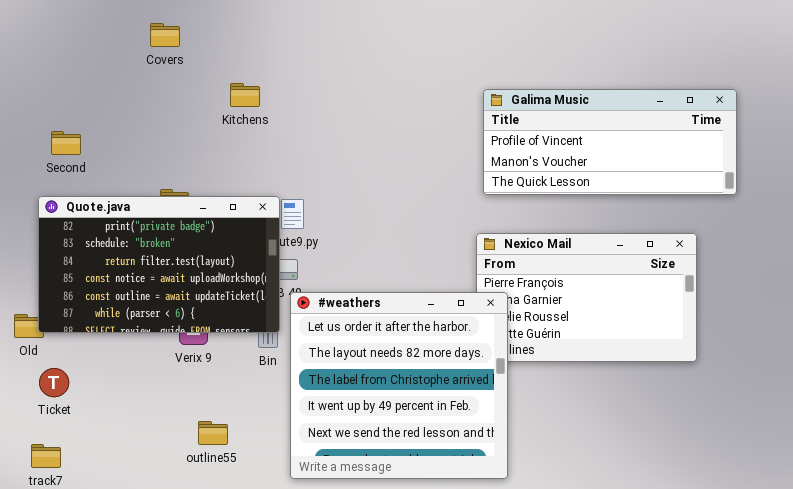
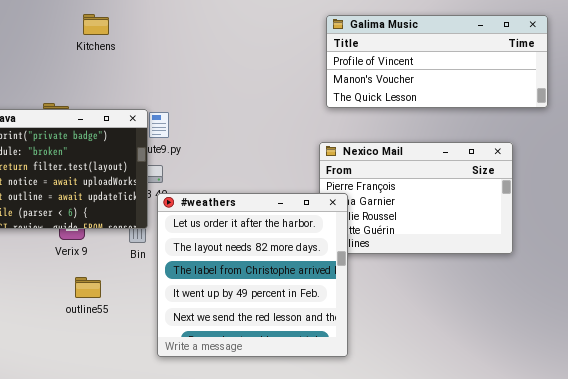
Kitchens: [230,83,260,107] -> [83,14,109,35], moved
outline55: [198,421,228,445] -> [75,277,101,298], moved

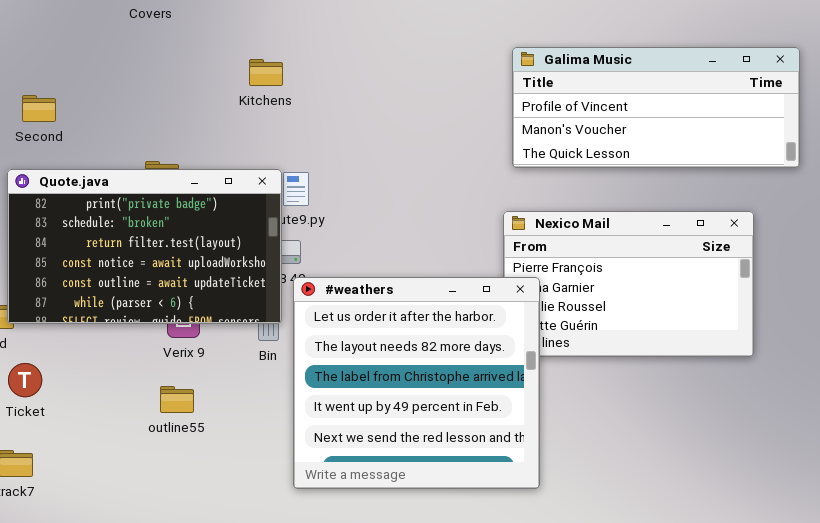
Kitchens: [83,14,109,35] -> [249,59,283,86], moved
outline55: [75,277,101,298] -> [160,386,194,413], moved

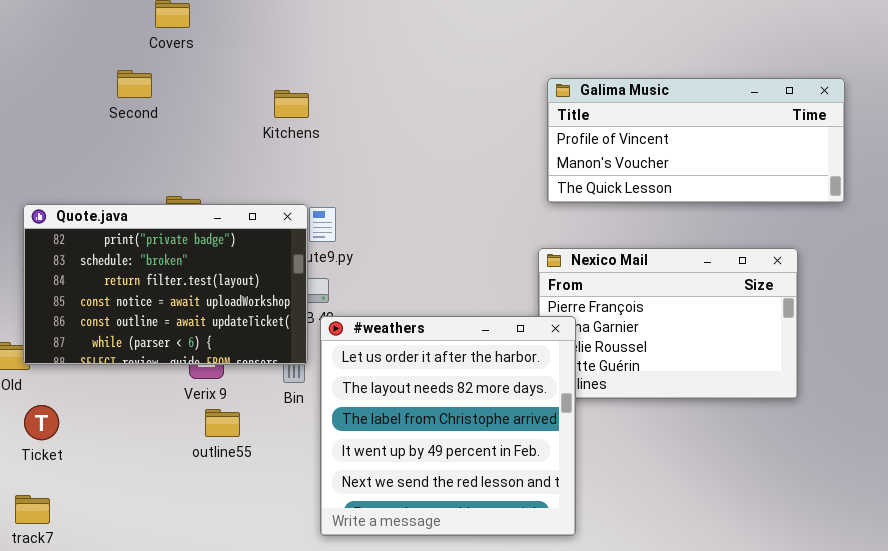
Second: [22,95,56,122] -> [117,70,152,98], moved
outline55: [160,386,194,413] -> [205,409,240,437], moved

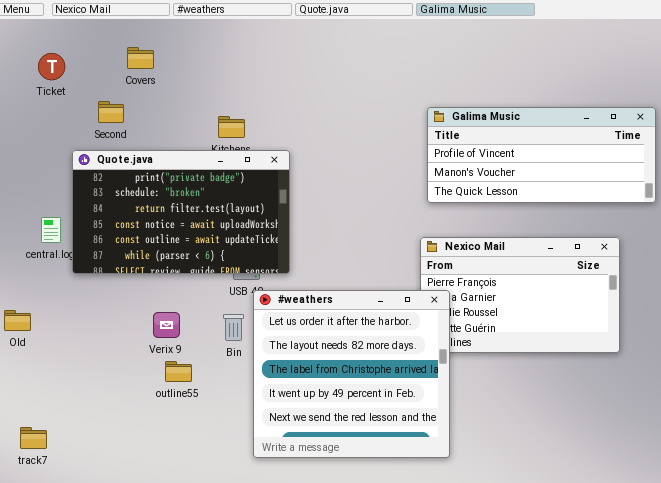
Quote.java: [23,204,308,365] -> [72,150,290,274], moved
Ticket: [24,405,59,440] -> [38,53,65,80], moved

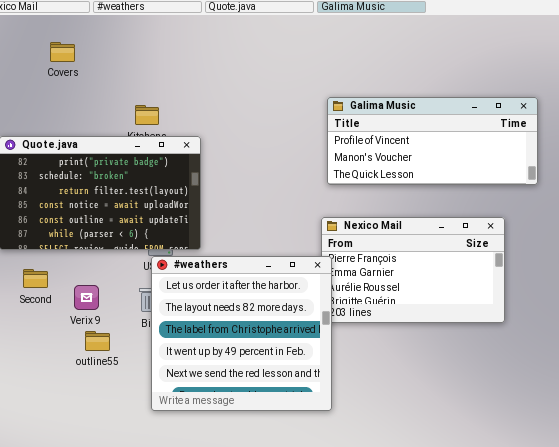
Second: [98,101,124,123] -> [23,269,48,288], moved
#weathers: [253,290,450,458] -> [151,256,332,411], moved

